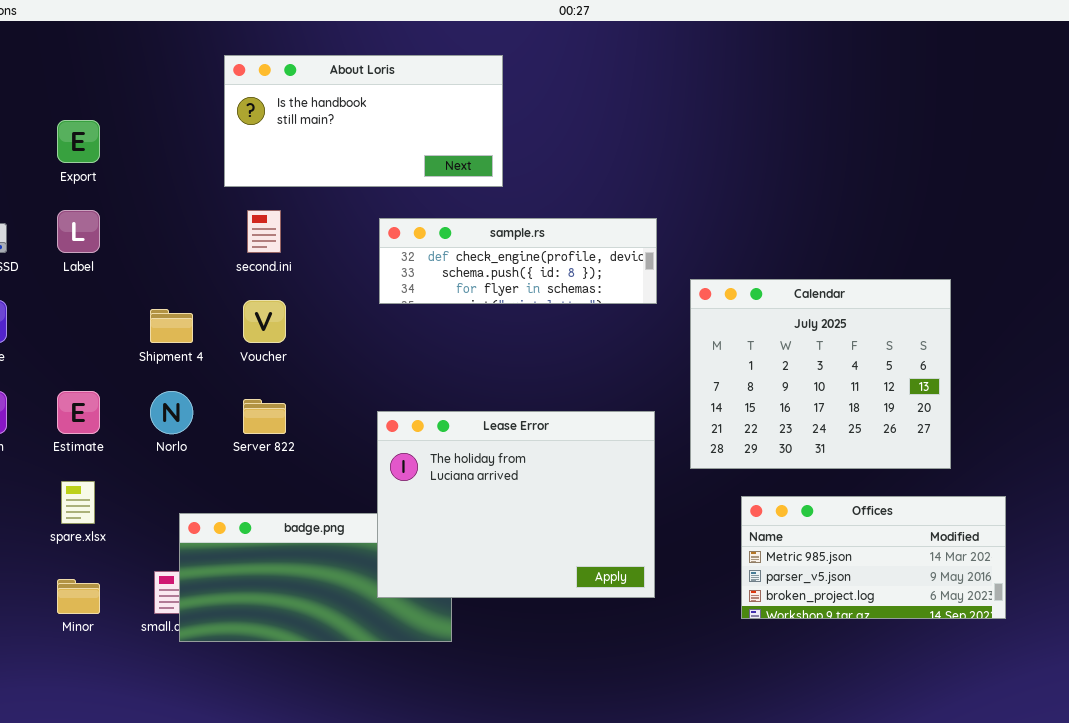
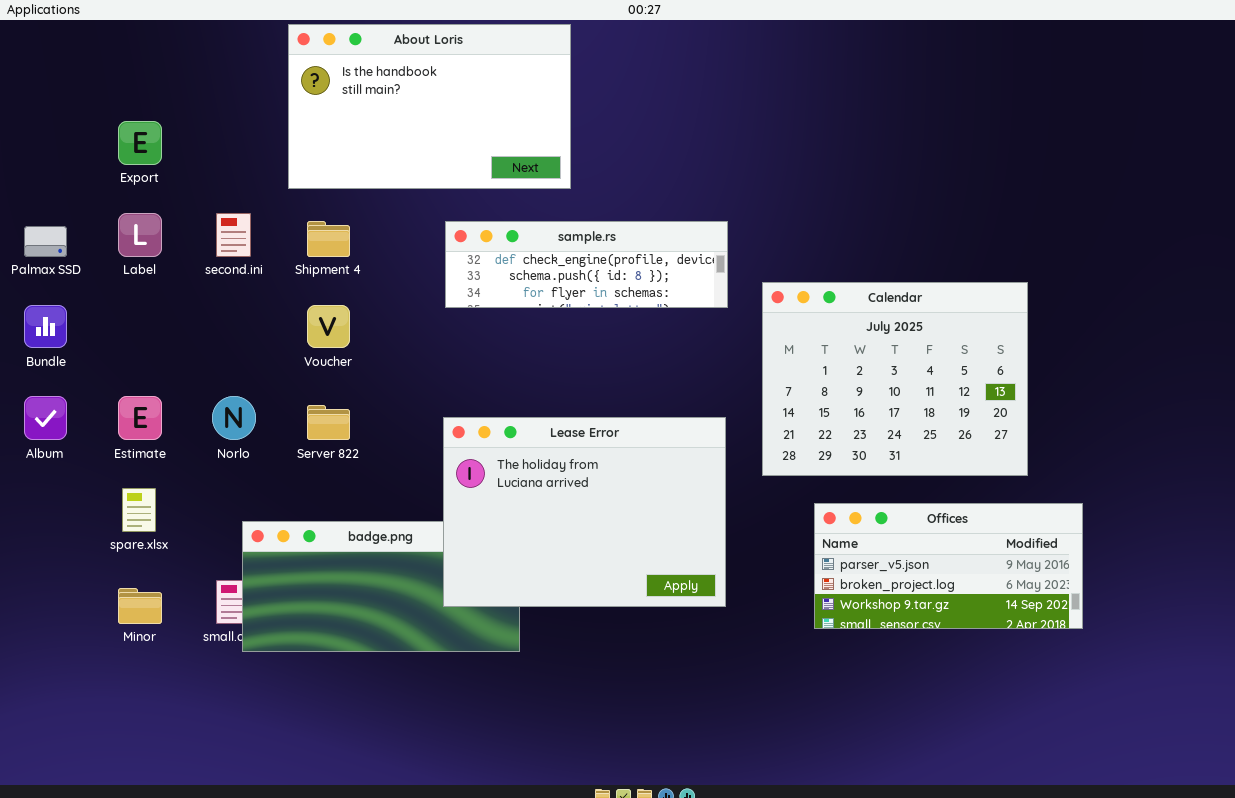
About Loris: [224,55,503,187] -> [288,24,571,189], resized
second.ini: [247,210,281,253] -> [216,213,251,257], moved
Shipment 4: [150,309,193,343] -> [307,221,350,257], moved
Offices: [741,496,1006,619] -> [814,503,1083,629], scrolled down 1 row

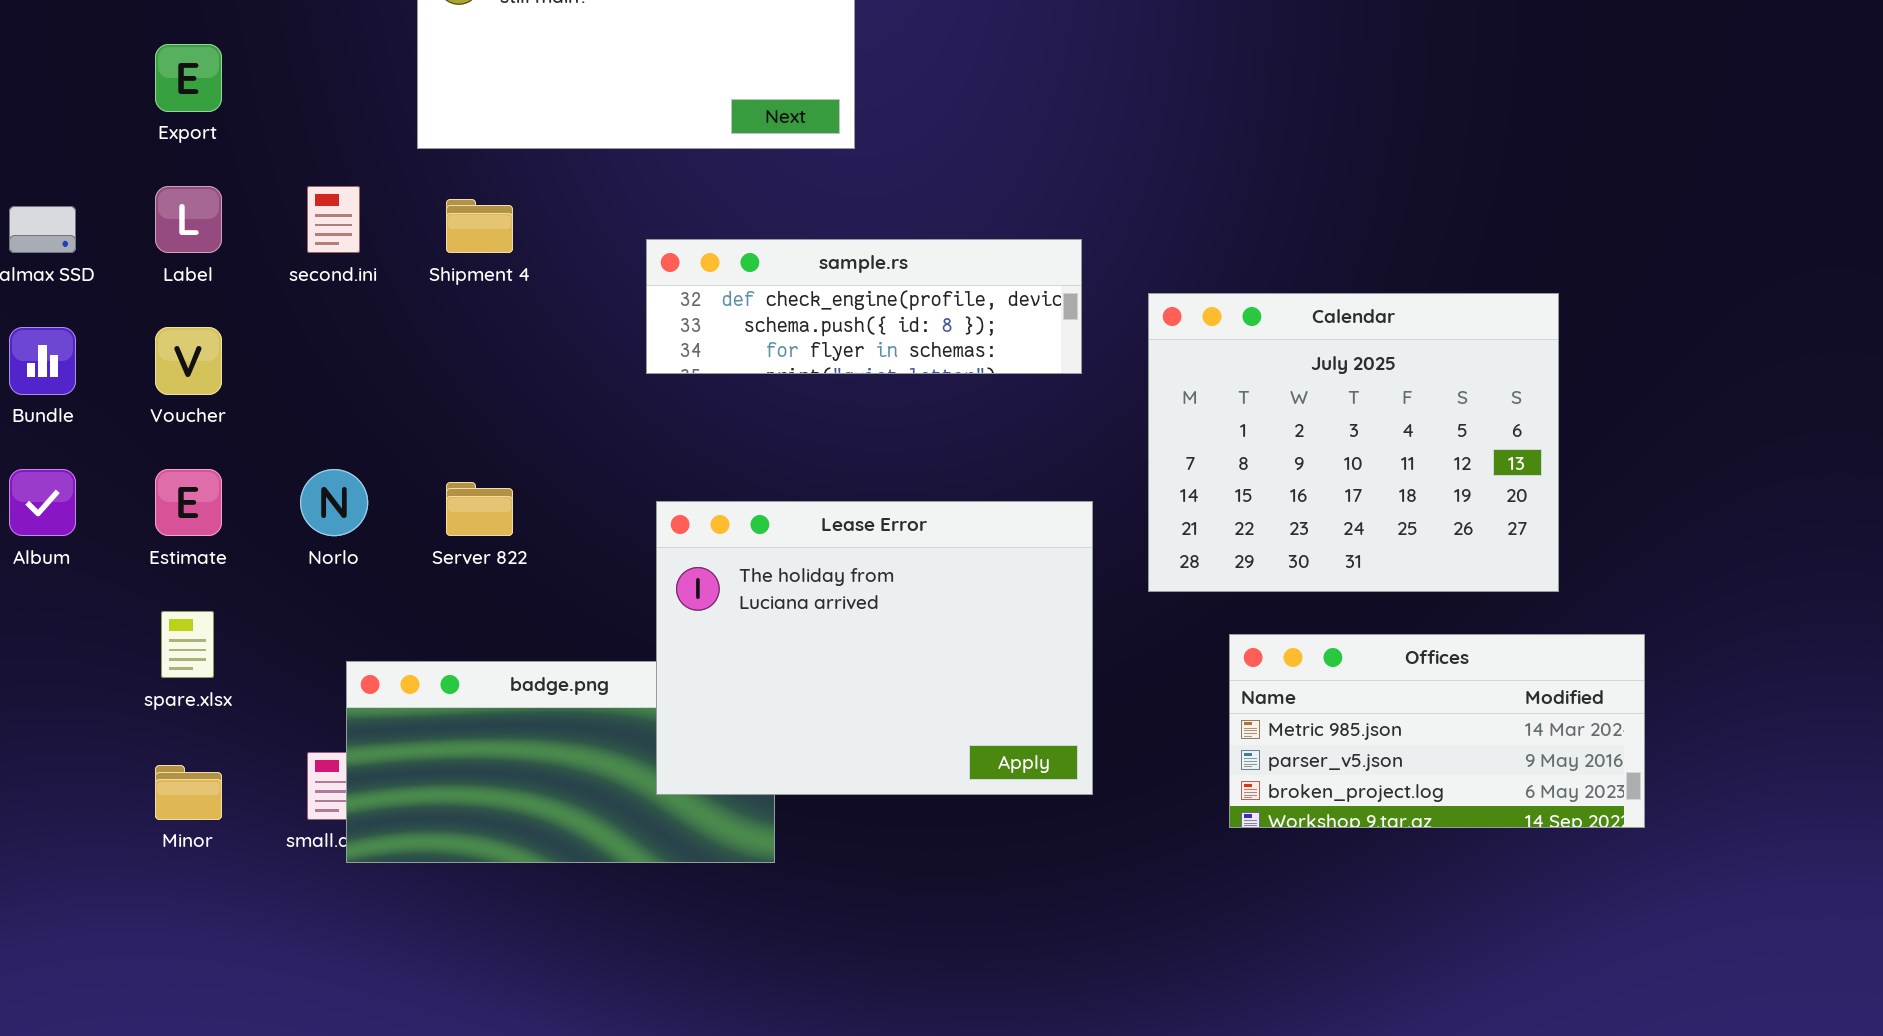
sample.rs: [445,221,728,308] -> [646,239,1082,374], moved
Voucher: [307,305,350,348] -> [155,327,222,395], moved
Offices: [814,503,1083,629] -> [1229,634,1645,828], scrolled up 1 row

